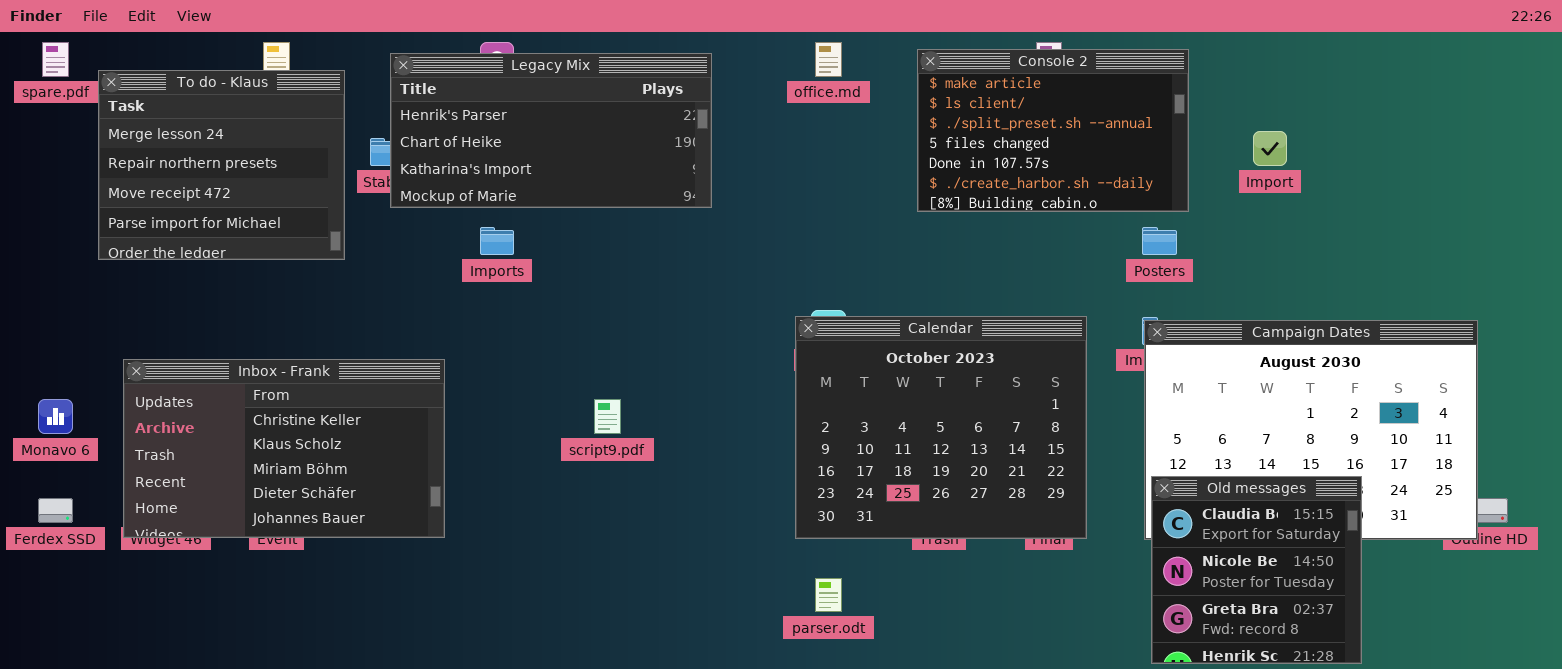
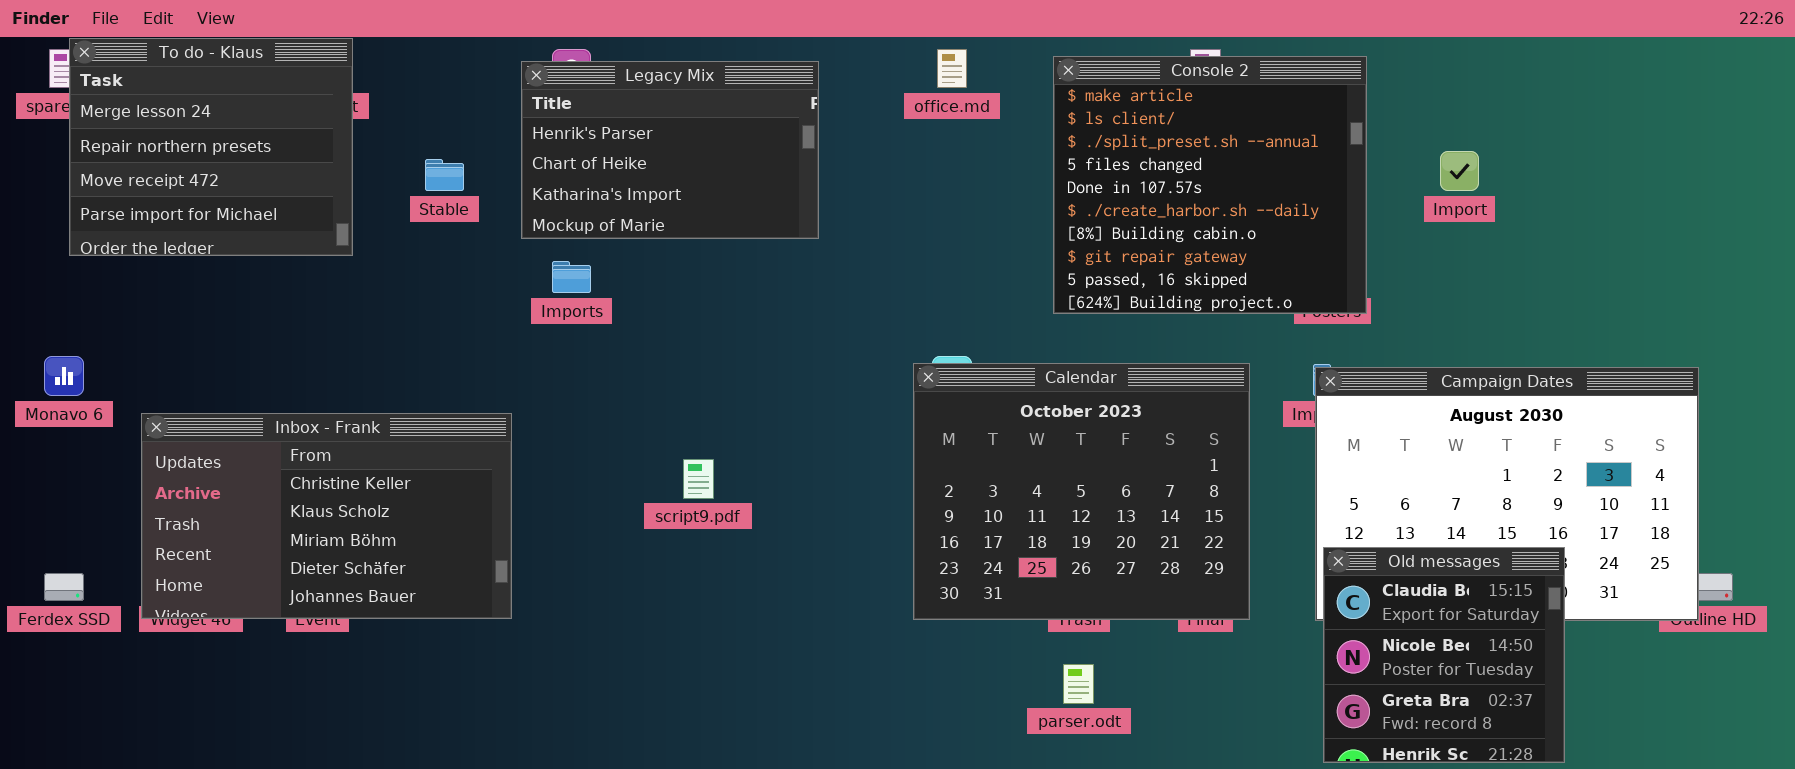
Console 2: [917,49,1189,212] -> [1053,56,1367,314], resized
Legacy Mix: [390,53,712,208] -> [521,61,819,239], resized
To do - Klaus: [98,70,345,260] -> [69,38,353,256], moved
Monavo 6: [38,399,73,434] -> [44,356,84,396], moved
parser.odt: [815,578,842,612] -> [1063,664,1094,704], moved

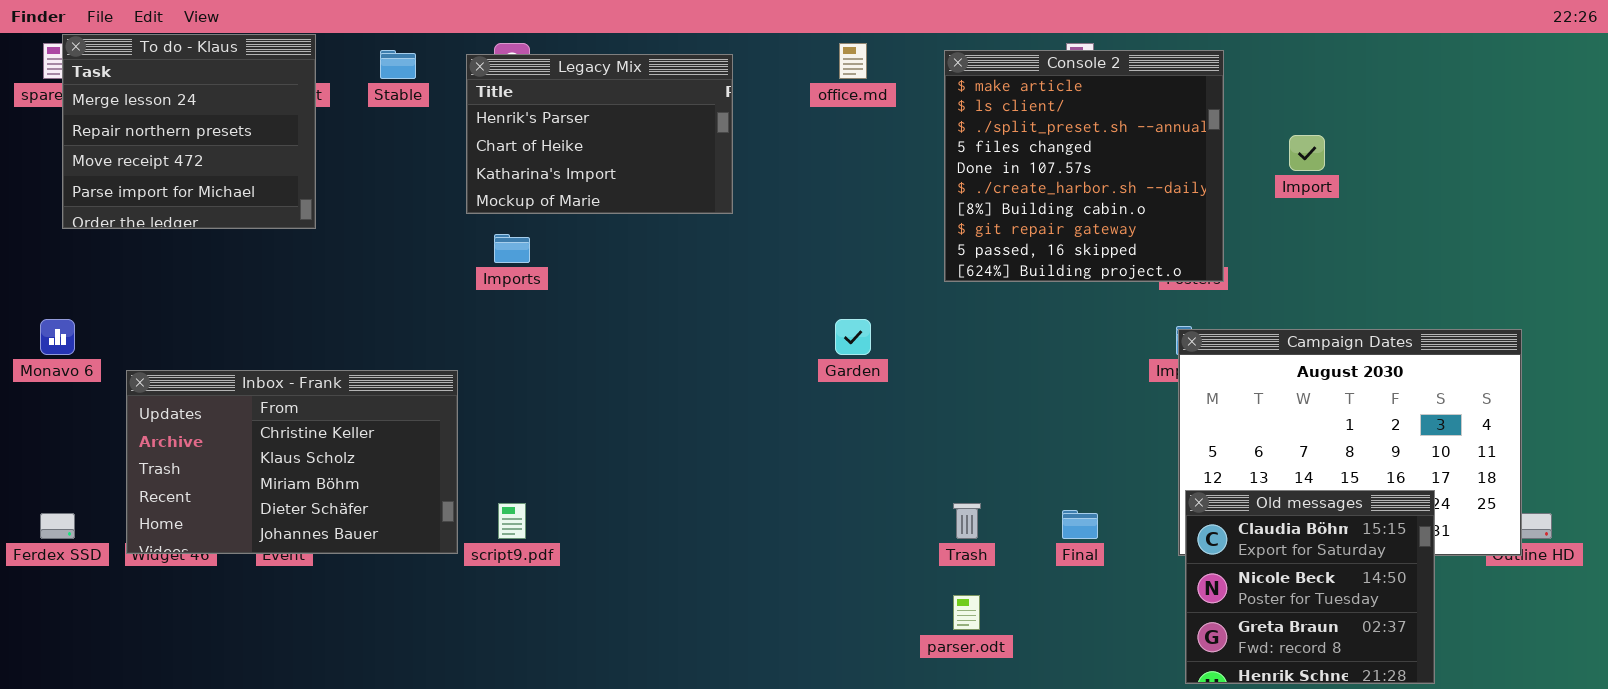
Stable: [425,159,464,191] -> [380,50,416,79], moved
Calendar: [913,363,1250,620] -> none, closed
script9.pdf: [683,459,714,499] -> [498,503,526,539], moved
Old messages: [1323,547,1565,763] -> [1185,490,1435,684], resized

